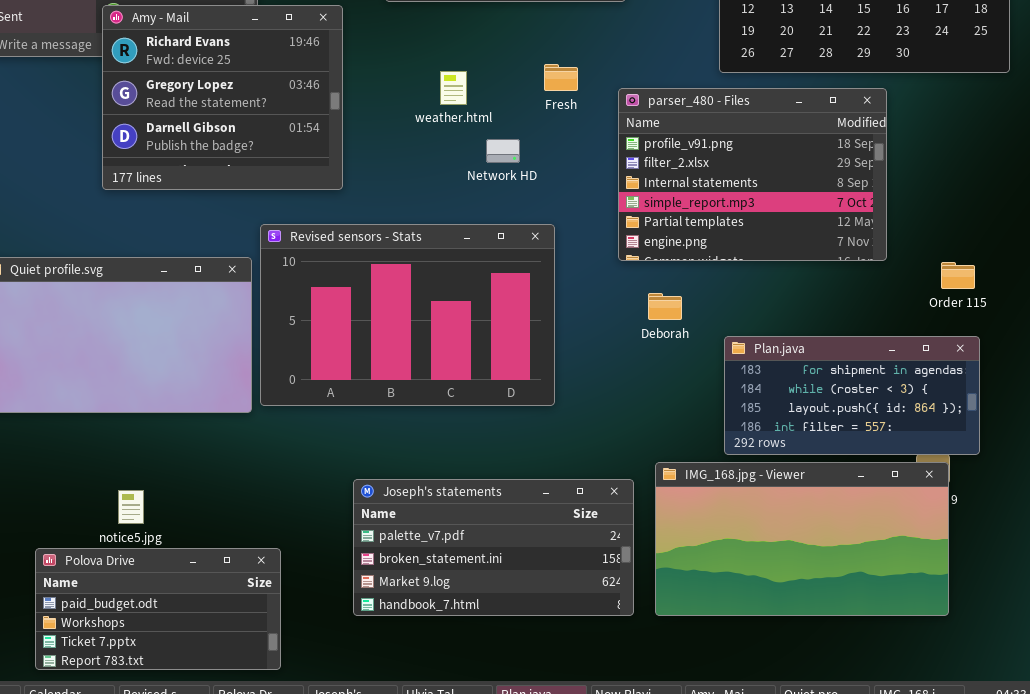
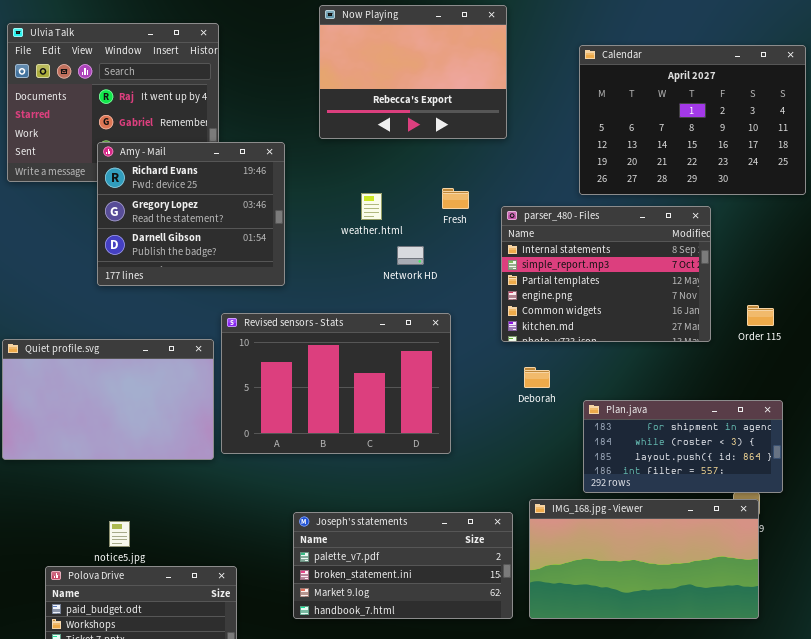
parser_480 - Files: [618,88,887,261] -> [501,206,711,342], scrolled down 2 rows
Order 115: [941,262,975,289] -> [747,305,774,326], moved

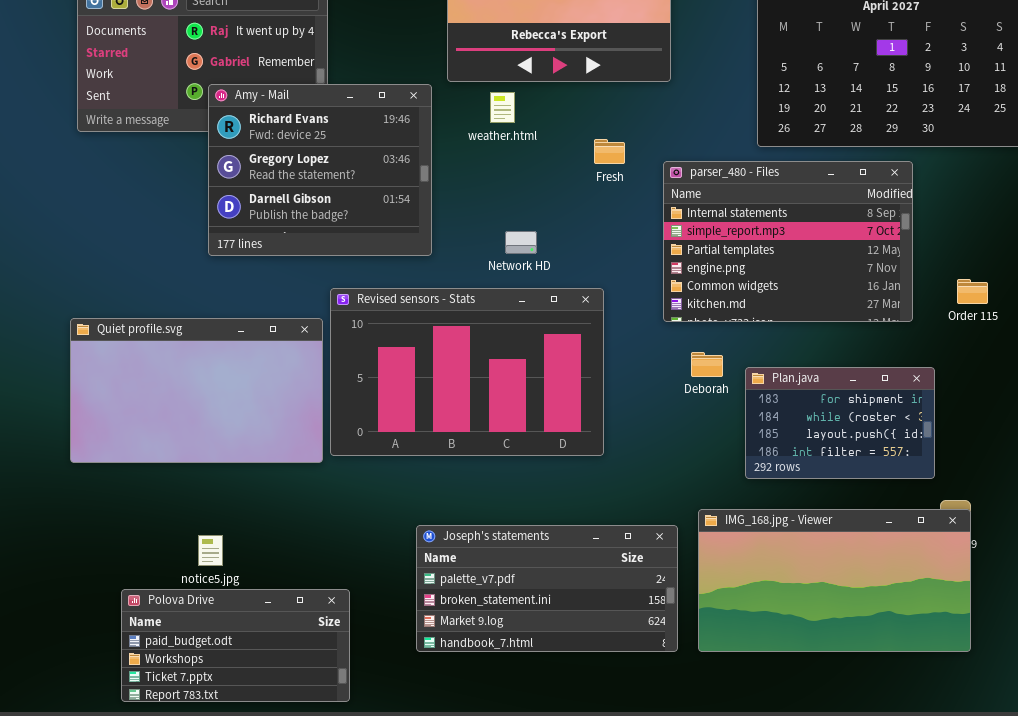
Amy - Mail: [97,142,285,286] -> [208,84,432,256], moved
weather.html: [361,193,382,220] -> [490,92,515,123], moved
Network HD: [397,246,424,265] -> [505,231,537,254], moved
Plan.java: [583,400,783,493] -> [745,367,935,479], moved, resized

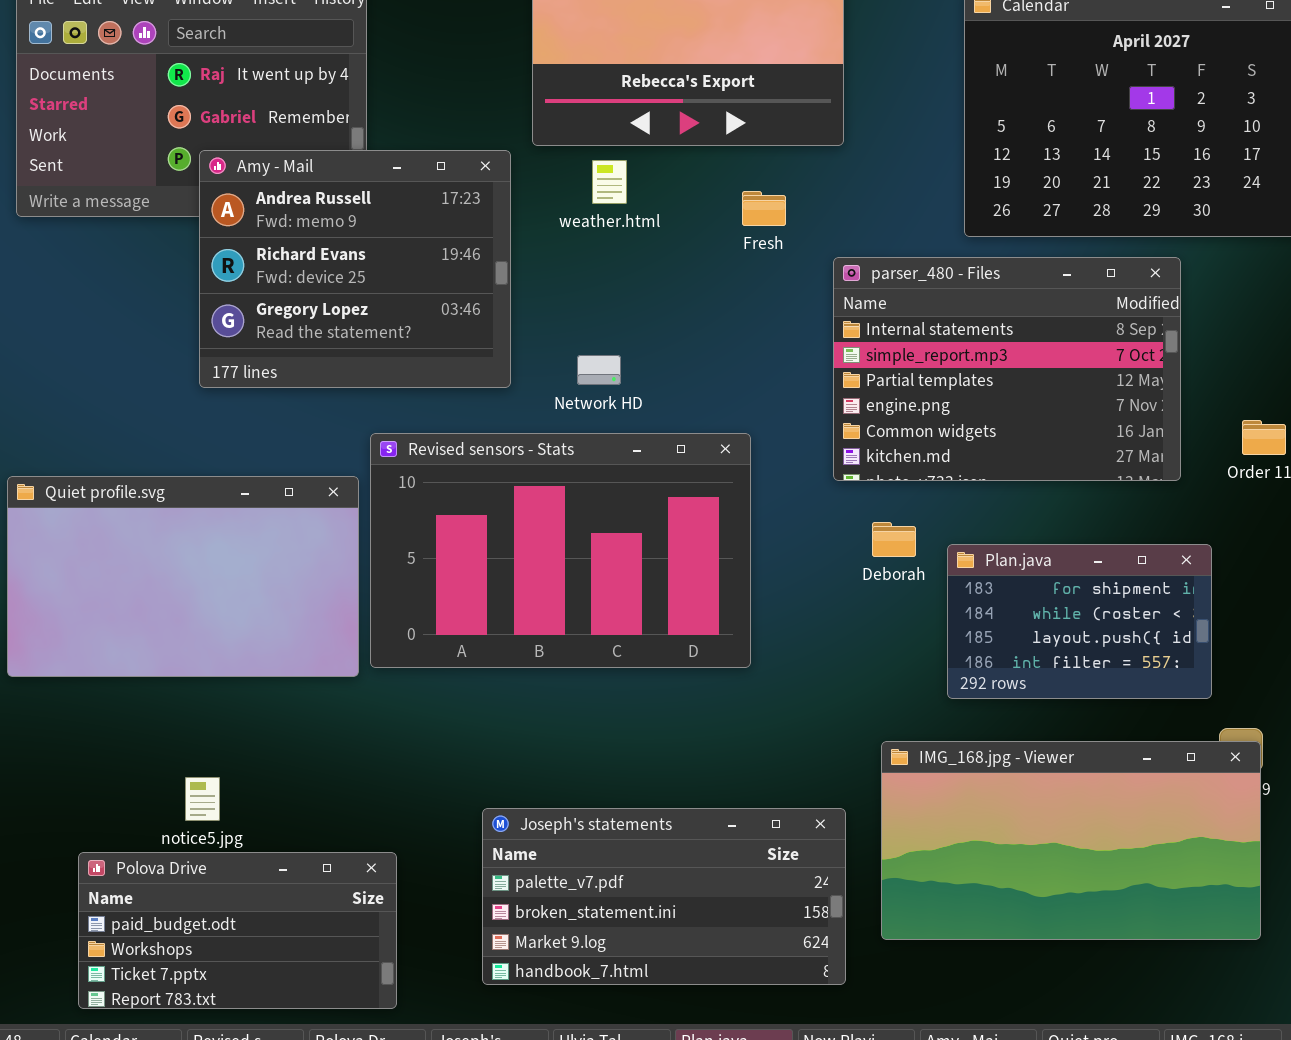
Amy - Mail: [208,84,432,256] -> [199,150,511,388], scrolled up 1 row
Fresh: [594,139,625,164] -> [742,191,786,226], moved
Network HD: [505,231,537,254] -> [577,355,621,385], moved
Joseph's statements: [416,525,678,652] -> [482,808,846,985], moved

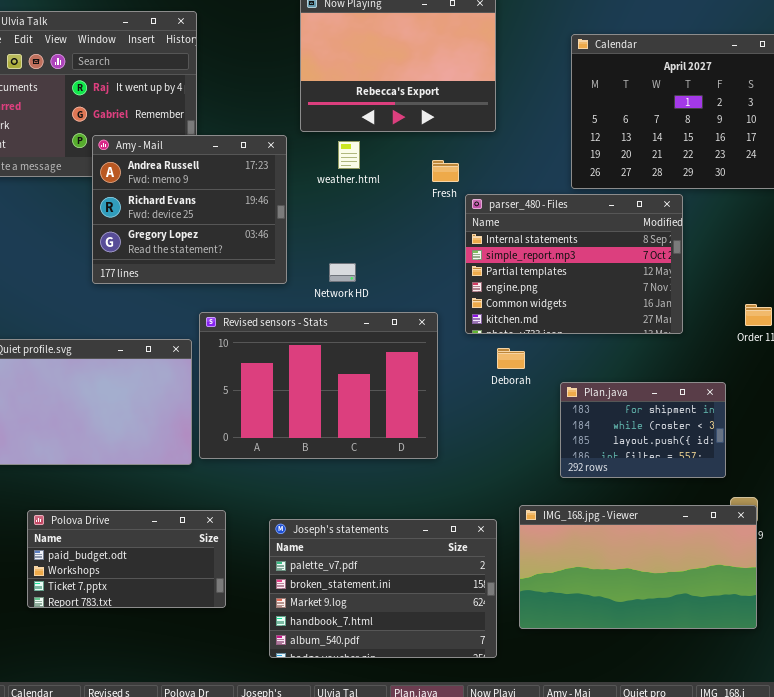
parser_480 - Files: [833,257,1181,481] -> [465,194,683,334], moved
Deborah: [872,522,916,557] -> [497,348,525,369], moved
Joseph's statements: [482,808,846,985] -> [269,519,497,658], resized
Polova Drive: [78,852,397,1009] -> [27,510,226,608], moved

